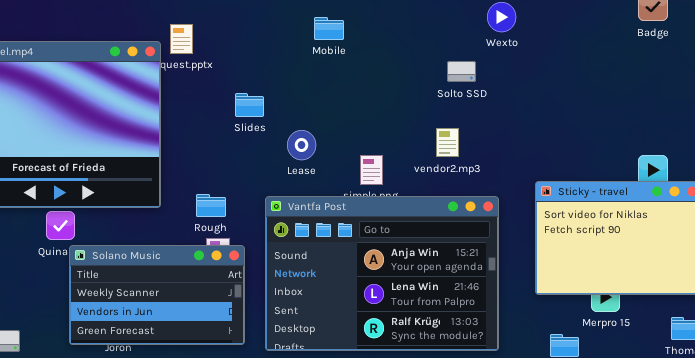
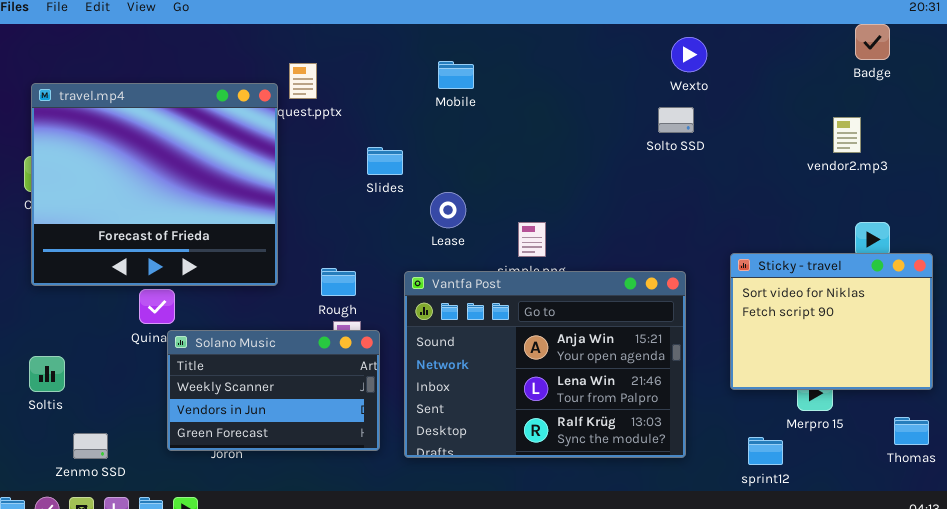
Mobile: [314,17,344,40] -> [438,61,474,89], moved
Solto SSD: [447,61,476,82] -> [658,107,694,133], moved
vendor2.mp3: [436,128,459,157] -> [833,117,861,153], moved

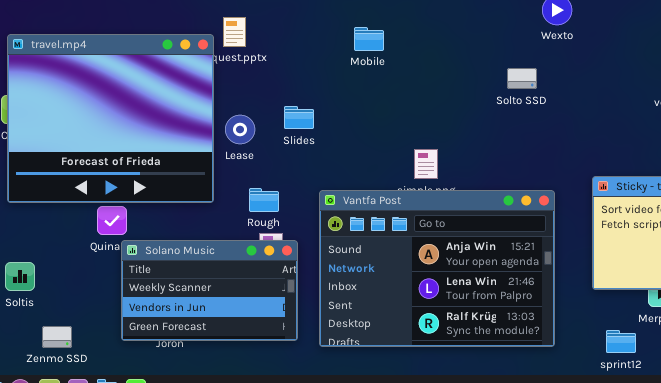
Mobile: [438,61,474,89] -> [354,27,384,51], moved
Solto SSD: [658,107,694,133] -> [507,68,537,89], moved
Slides: [367,147,403,175] -> [284,106,314,129], moved
Lease: [430,192,466,228] -> [225,115,255,144], moved

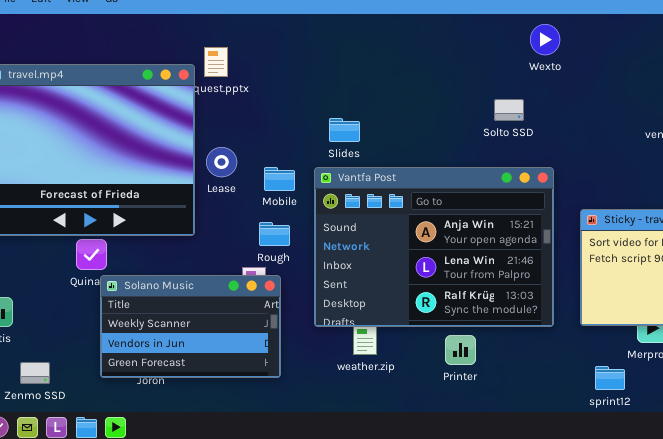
Mobile: [354,27,384,51] -> [264,167,295,191], moved
Slides: [284,106,314,129] -> [329,118,360,142], moved
Rough: [249,188,279,212] -> [259,222,290,246], moved
Vantfa Post: [319,190,555,347] -> [314,167,554,327], moved

